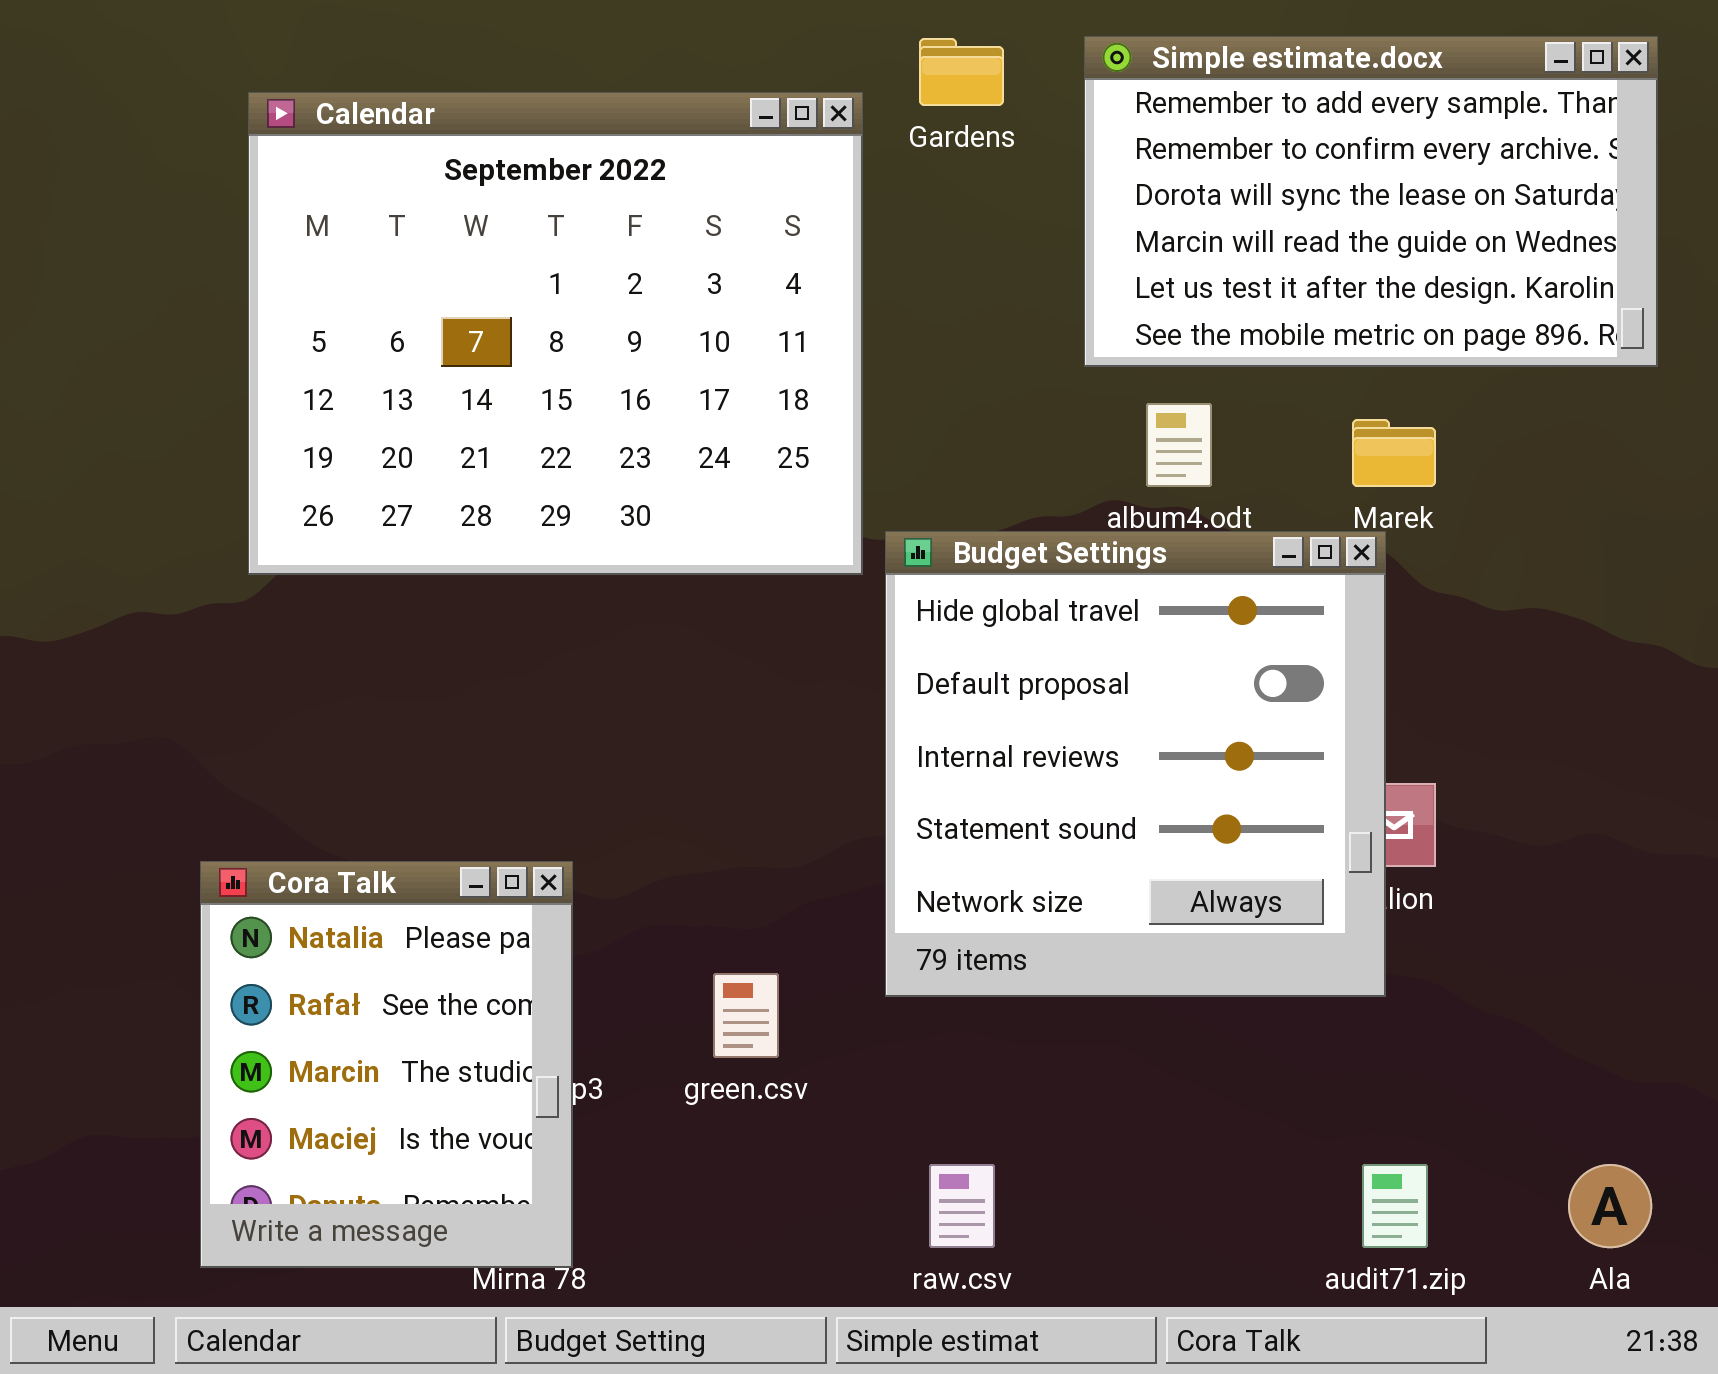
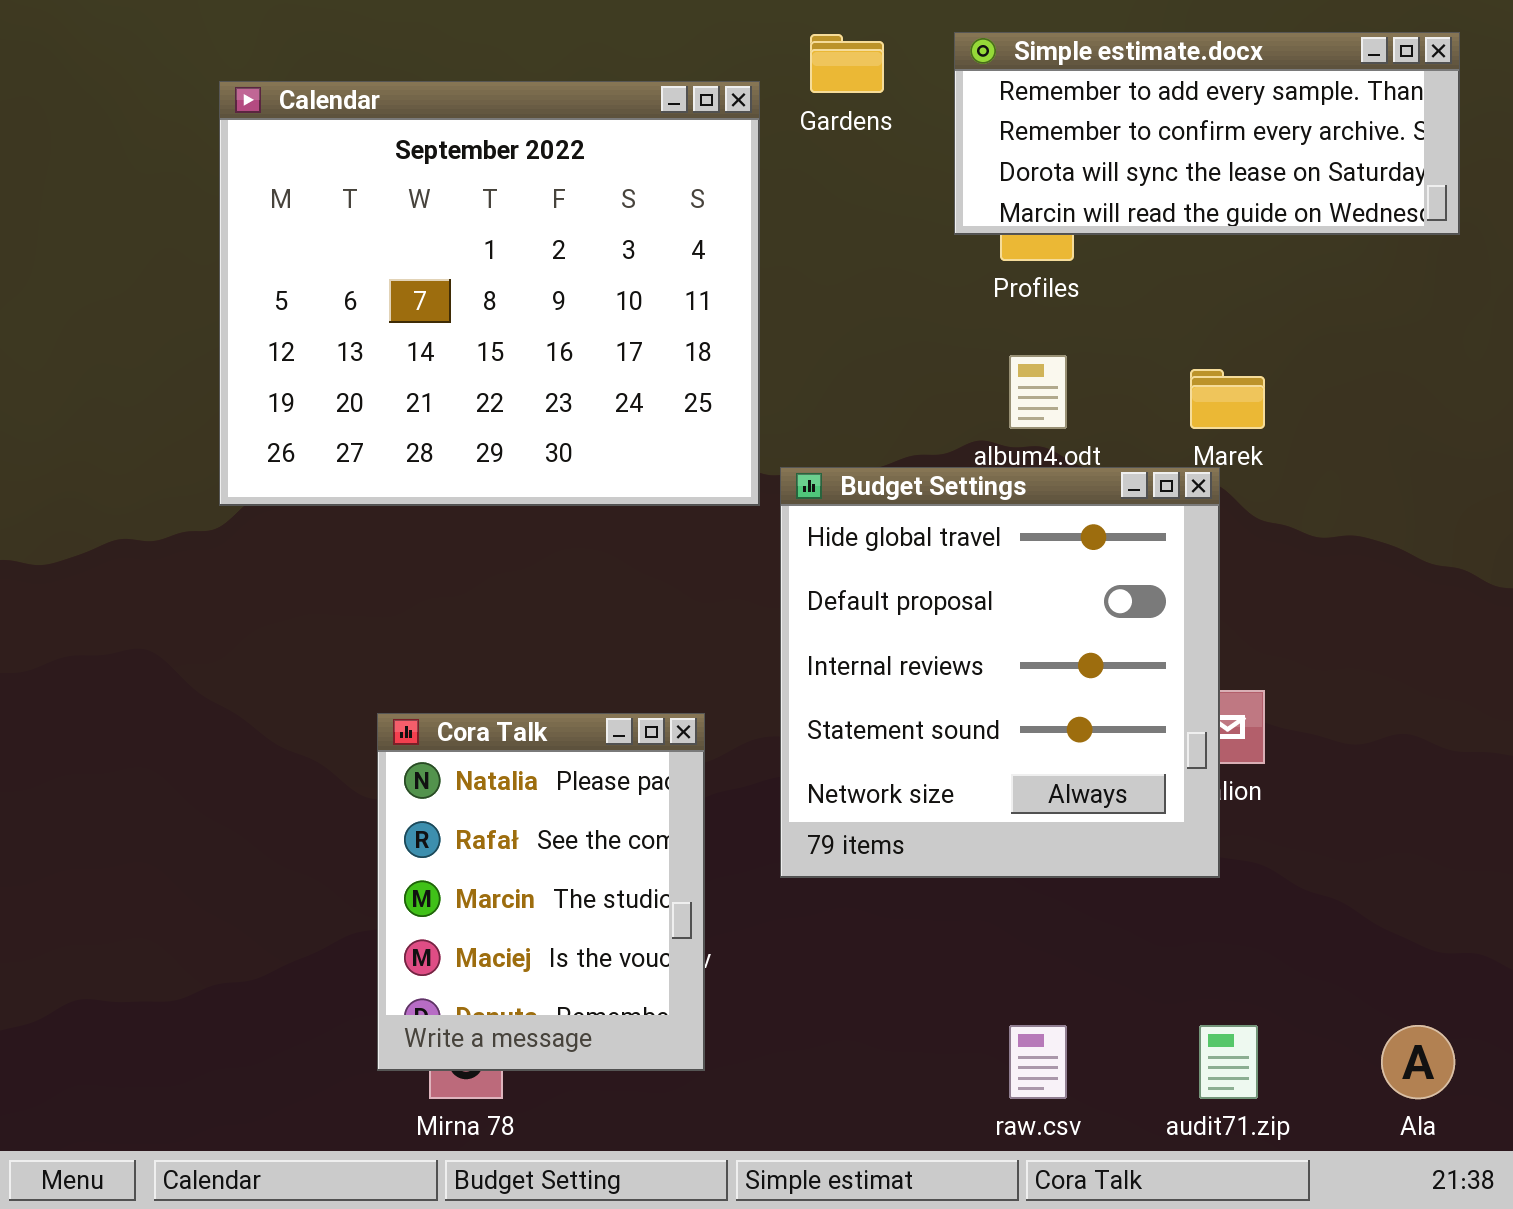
Simple estimate.docx: [1084,36,1658,367] -> [954,32,1460,235], resized
Cora Talk: [200,861,573,1268] -> [377,713,705,1071], moved
raw.csv: [929,1164,995,1248] -> [1009,1025,1067,1099], moved

